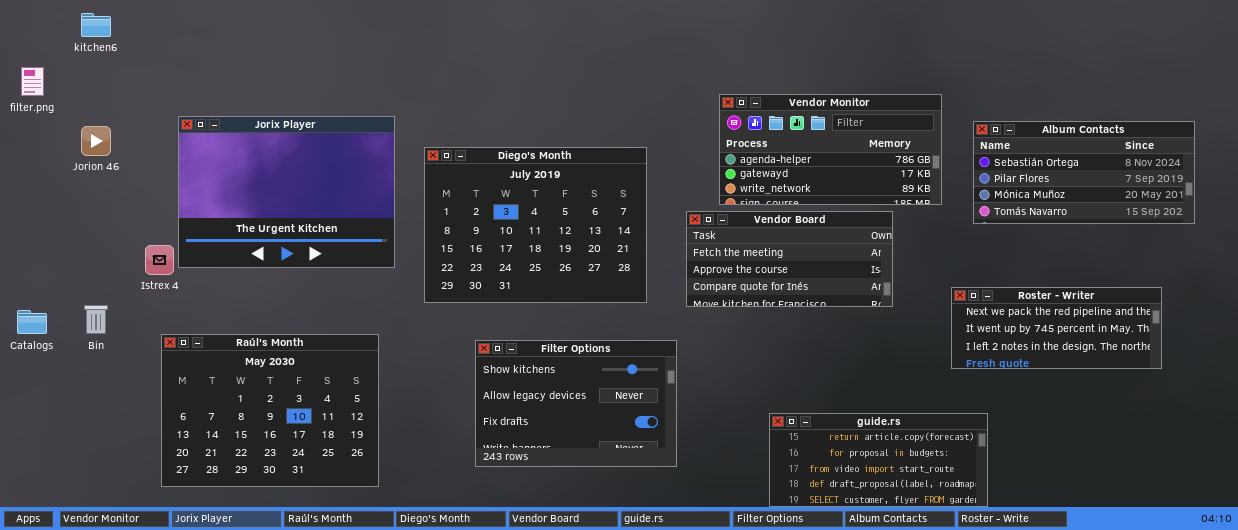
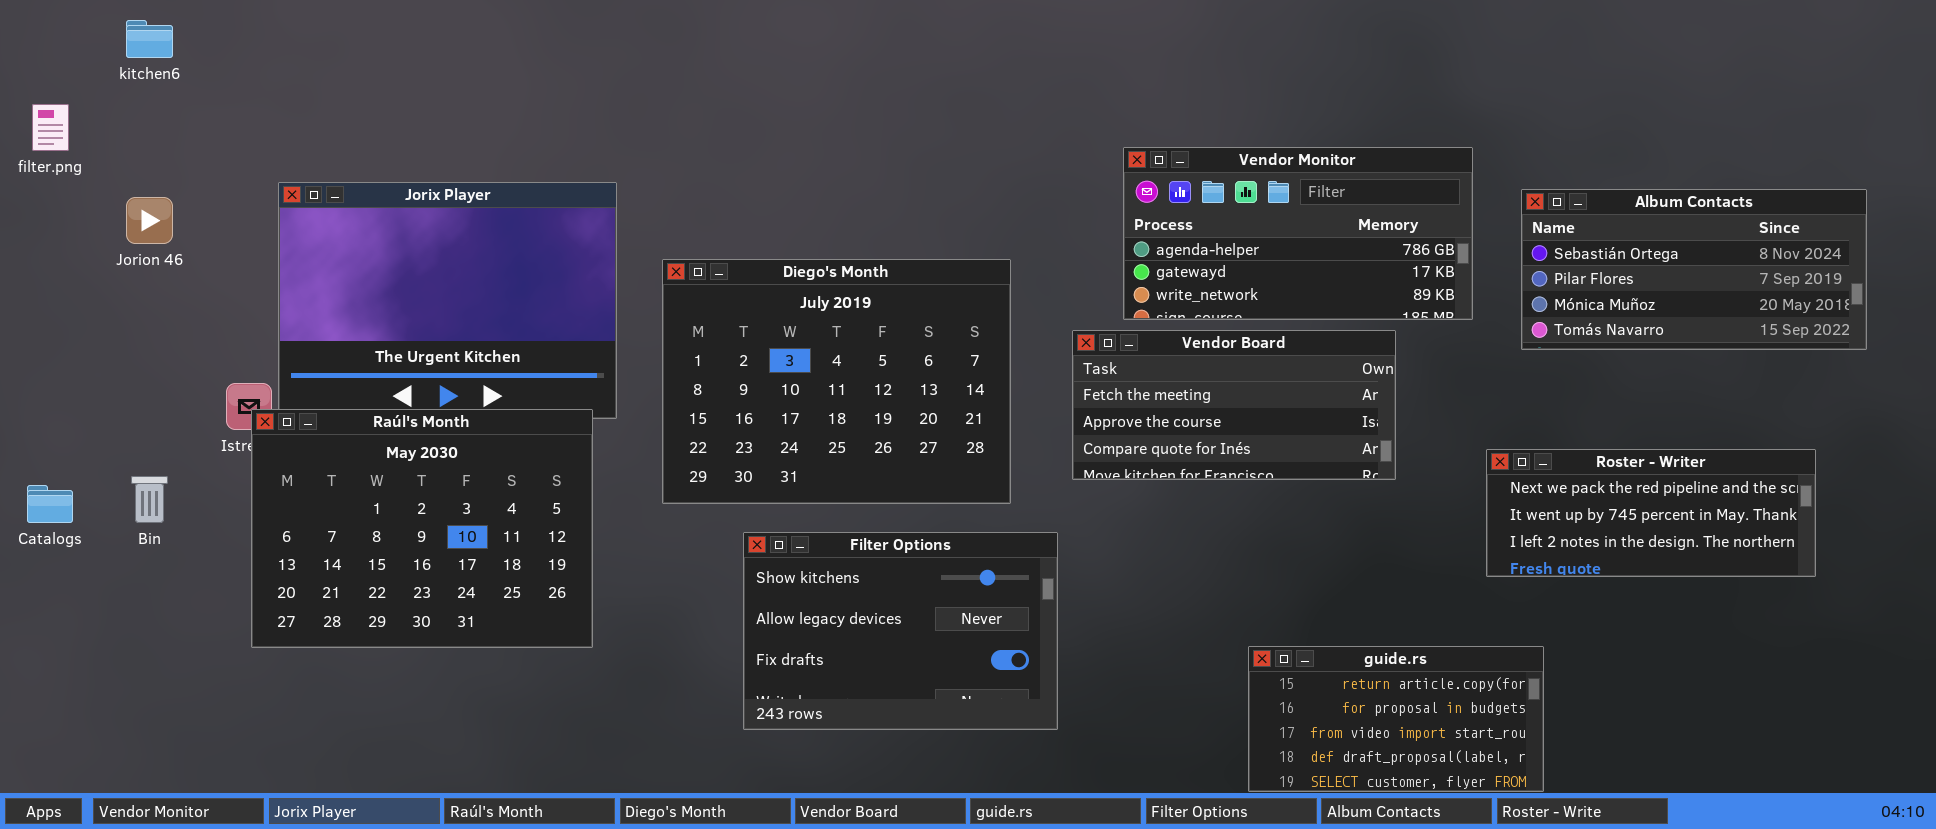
Diego's Month: [424,147,647,303] -> [662,259,1011,504], moved
Raúl's Month: [161,334,379,487] -> [251,409,593,648], moved
guide.rs: [769,413,988,507] -> [1248,646,1544,792], resized

